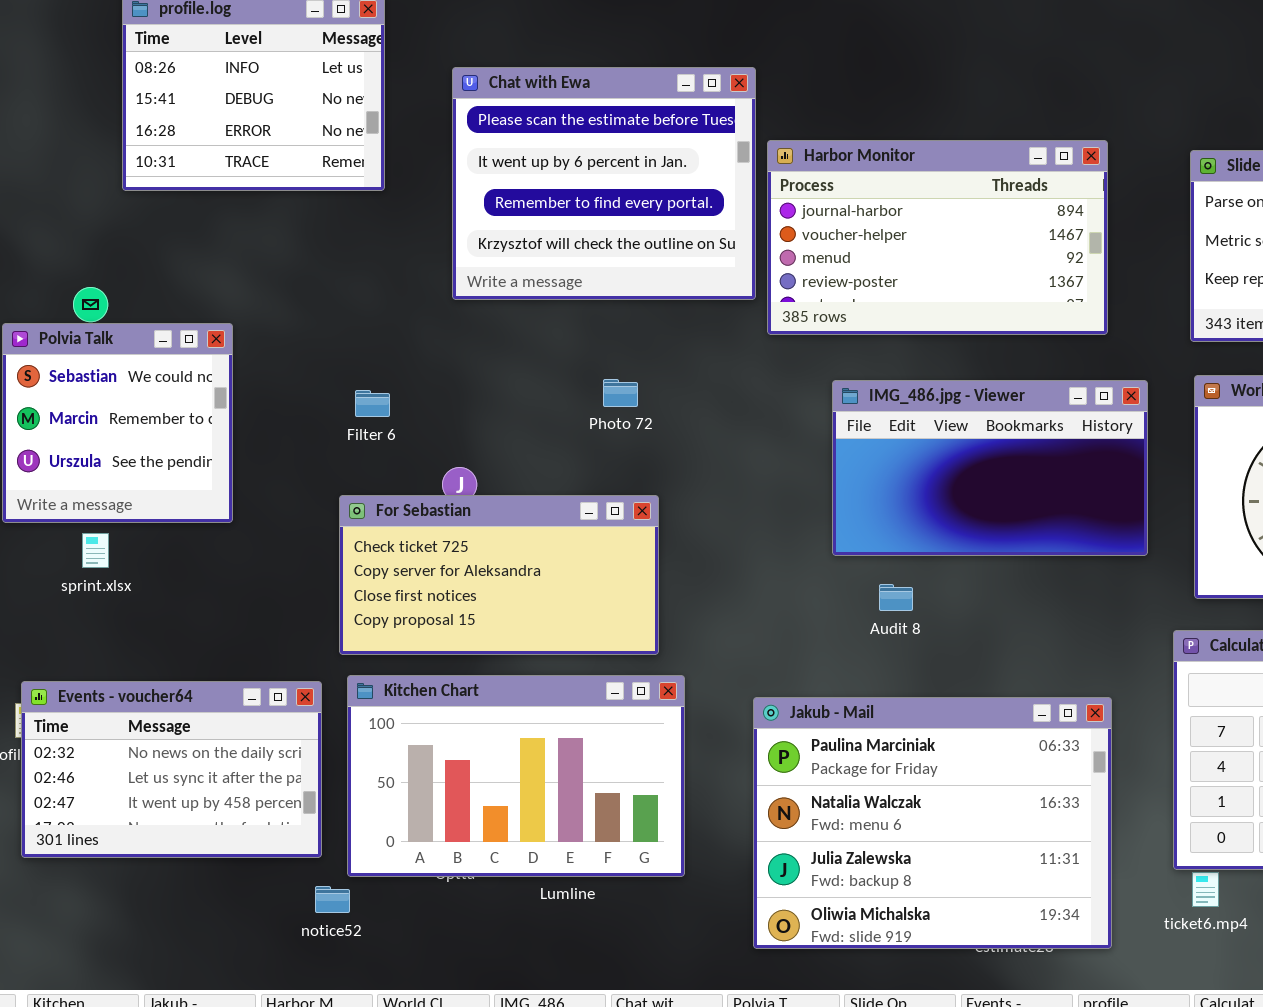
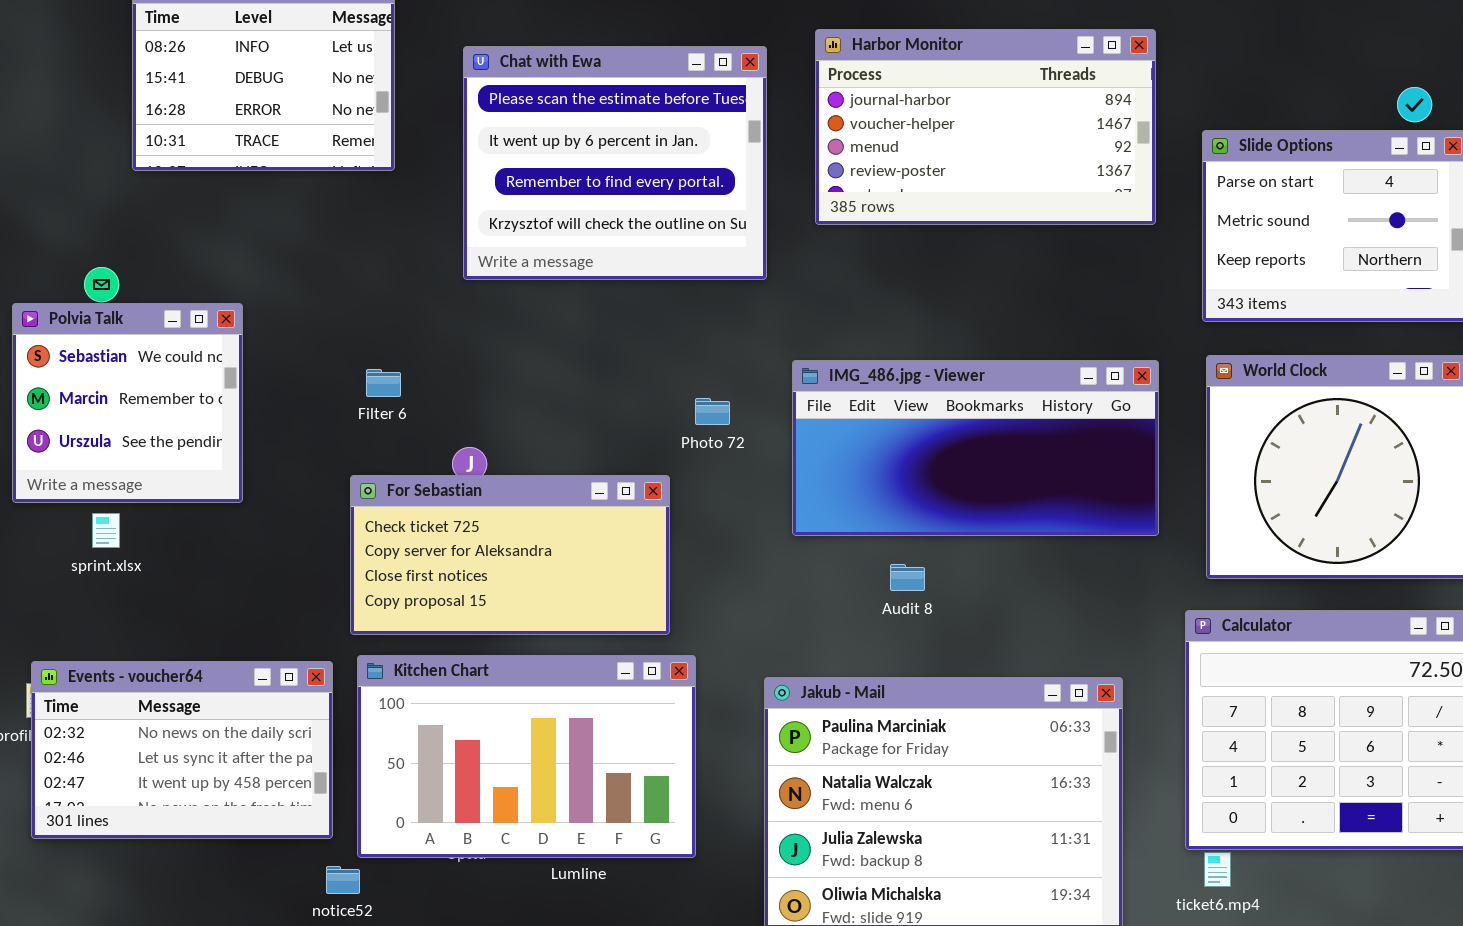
Harbor Monitor: [767,140,1108,335] -> [815,29,1156,225], moved
Photo 72: [603,379,638,407] -> [695,398,730,425], moved
IMG_486.jpg - Viewer: [832,380,1148,556] -> [792,360,1159,536], resized

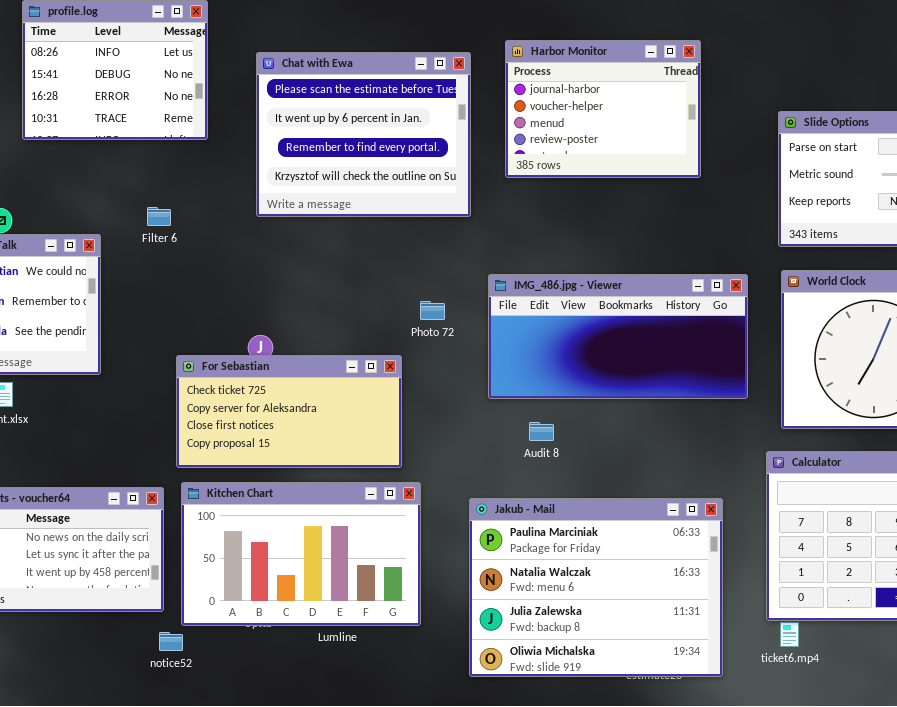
Harbor Monitor: [815,29,1156,225] -> [505,40,701,178], resized
Filter 6: [366,369,401,397] -> [147,207,171,226], moved
Audit 8: [890,564,925,591] -> [529,422,554,441], moved

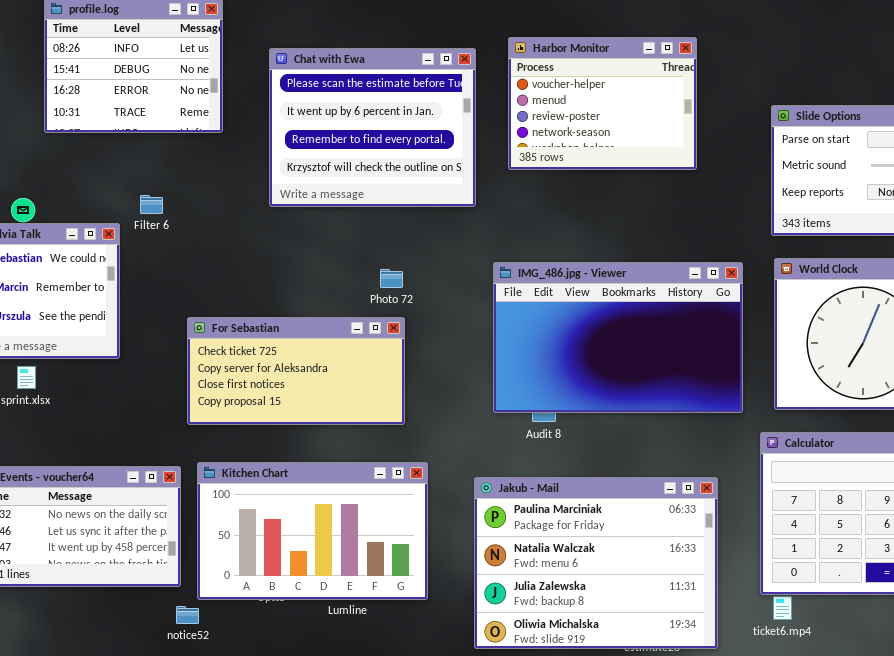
Harbor Monitor: [505,40,701,178] -> [508,37,697,170], scrolled down 1 row
Filter 6: [147,207,171,226] -> [140,195,163,214], moved
IMG_486.jpg - Viewer: [488,274,748,399] -> [493,262,743,413], resized
Photo 72: [420,301,445,320] -> [380,269,403,288], moved
For Sebastian: [176,355,402,468] -> [187,317,405,425], moved

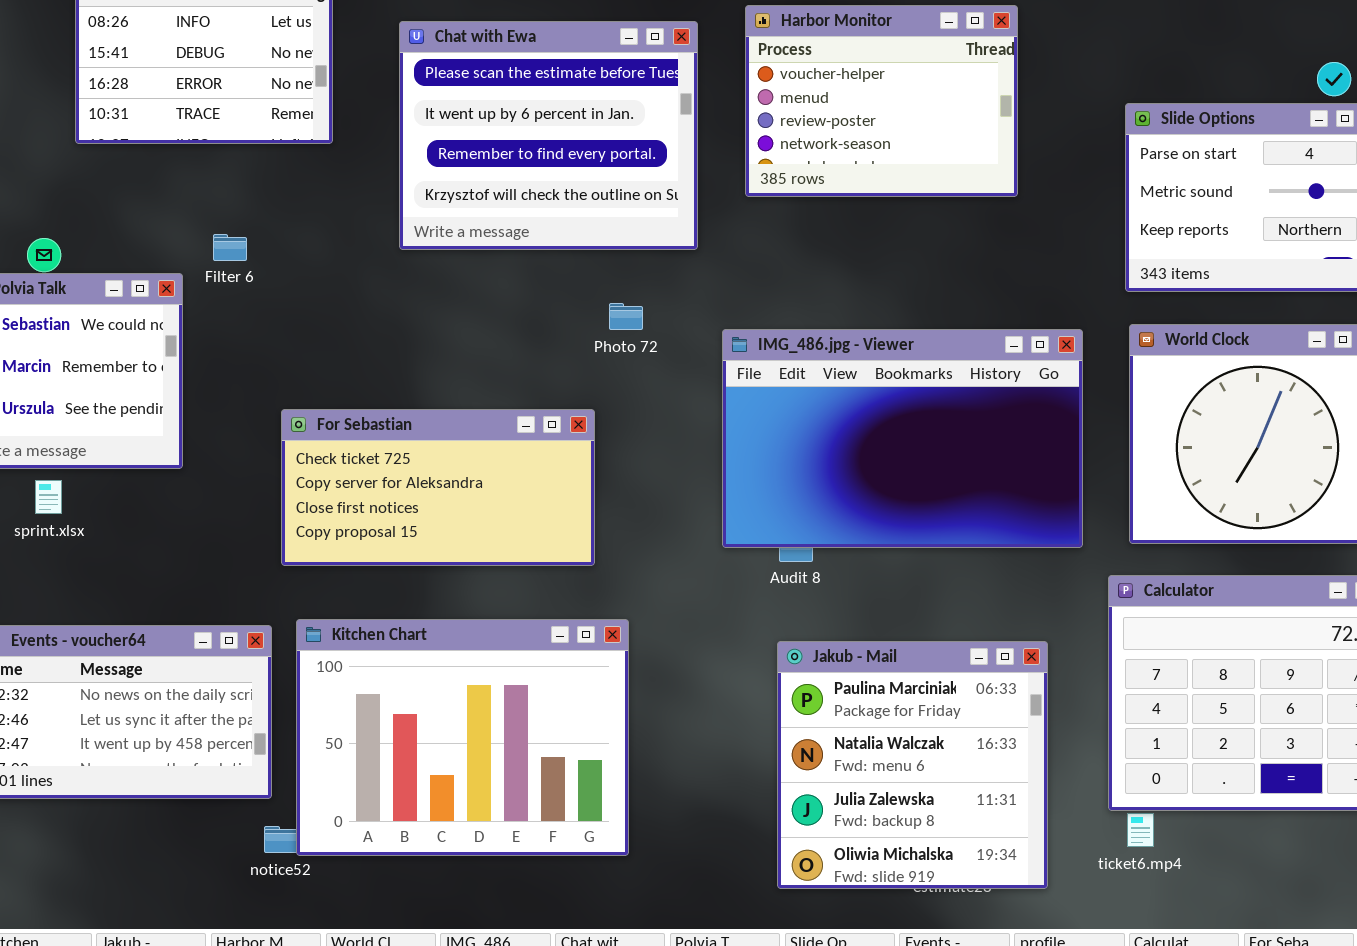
Photo 72: [380,269,403,288] -> [609,303,643,330], moved
Kitchen Chart: [197,462,428,600] -> [296,619,629,856], resized
Jakub - Mail: [474,477,718,649] -> [777,641,1048,889], resized

